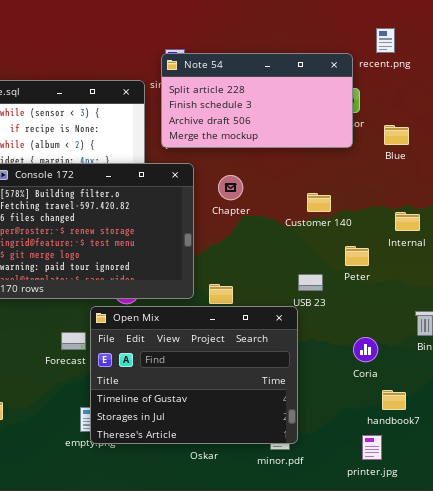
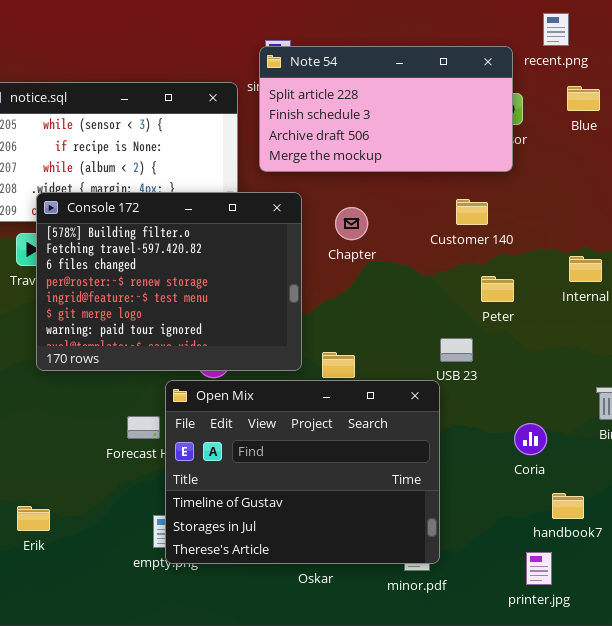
Blue: [384,125,409,145] -> [567,86,600,111], moved
Customer 140: [307,193,331,212] -> [456,199,488,225], moved
Peter: [345,246,369,266] -> [481,276,514,302], moved

